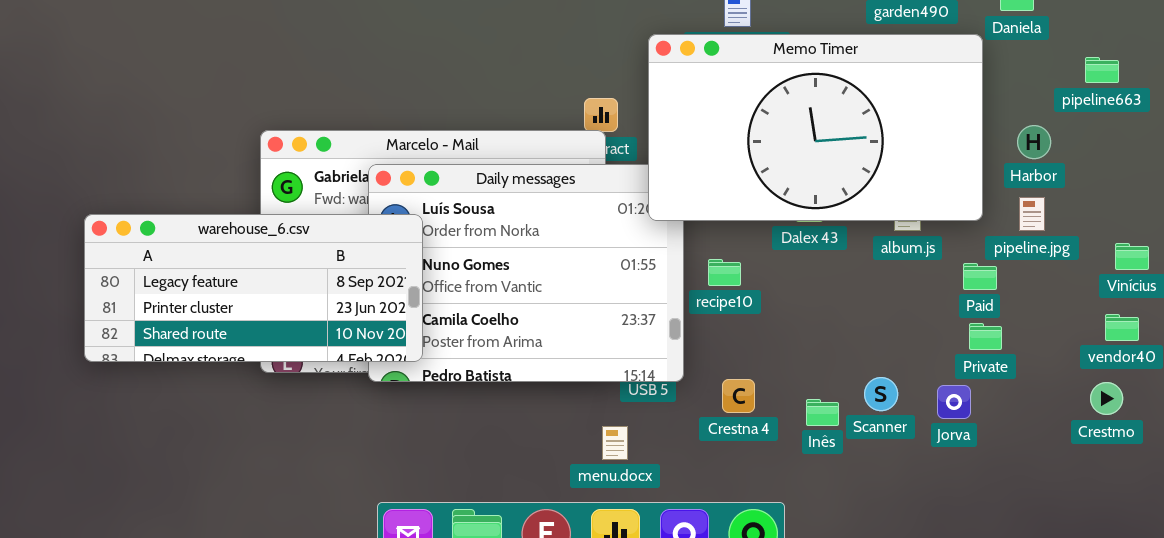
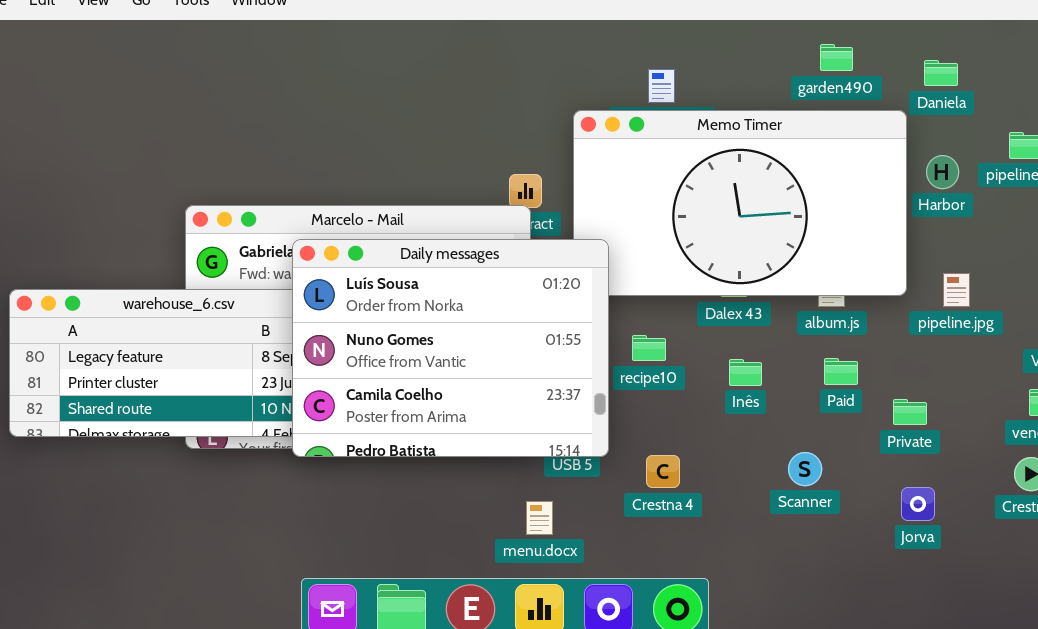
Harbor: [1017,125,1051,159] -> [926,155,959,189], moved
Daily messages: [368,164,684,382] -> [292,239,609,457], raised
Paid: [963,263,997,290] -> [824,358,858,385], moved
Jorva: [937,385,971,419] -> [901,487,935,521], moved
Inês: [806,399,839,426] -> [729,359,762,386], moved

